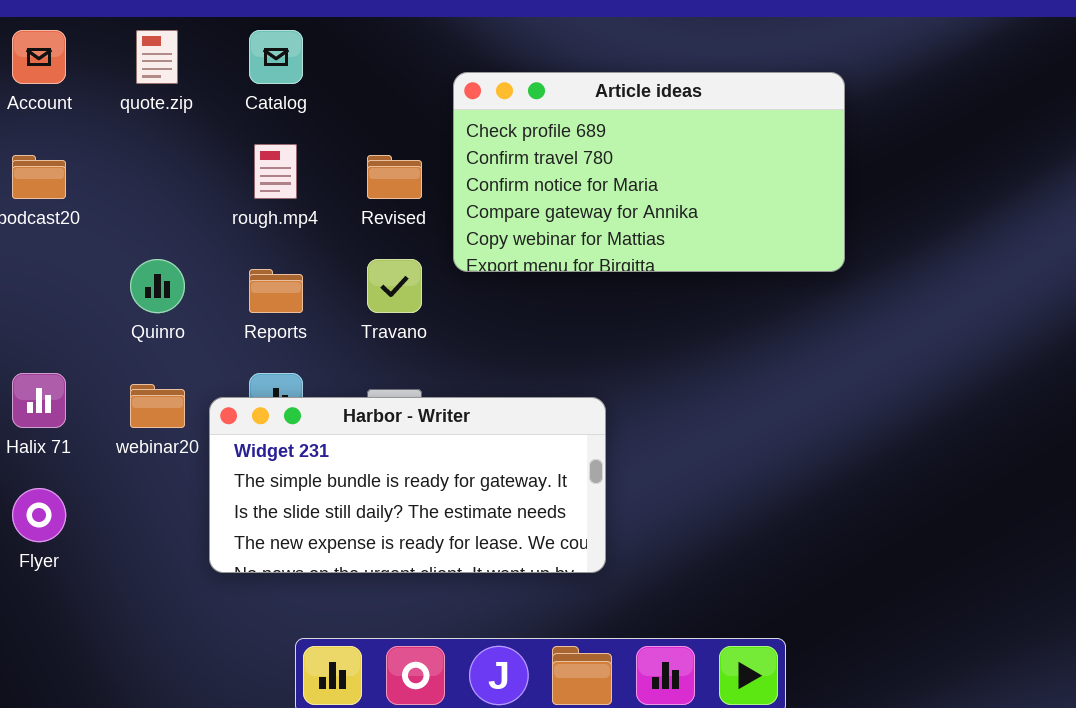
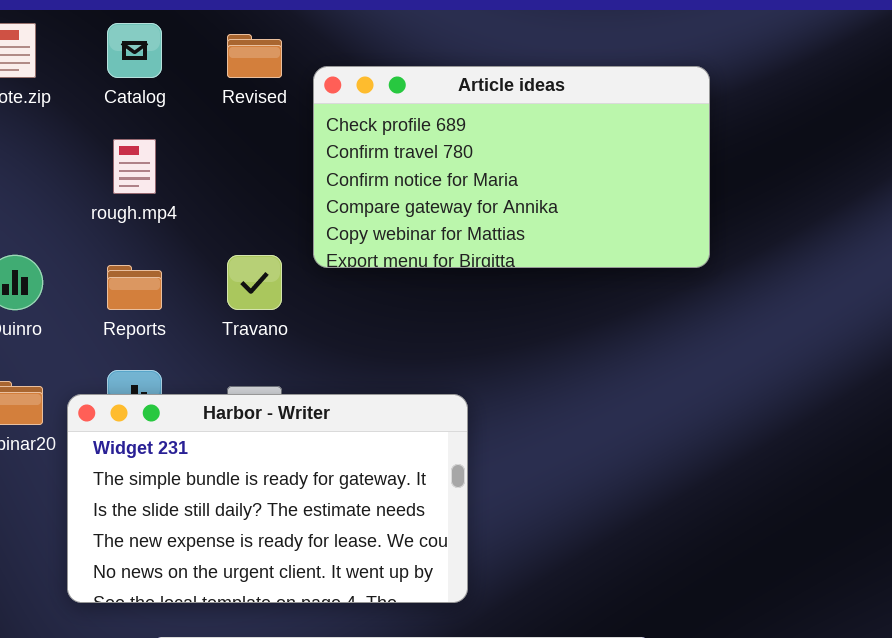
Revised: [367,155,422,199] -> [227,34,282,78], moved
Harbor - Writer: [209,397,606,573] -> [67,394,468,603], resized

